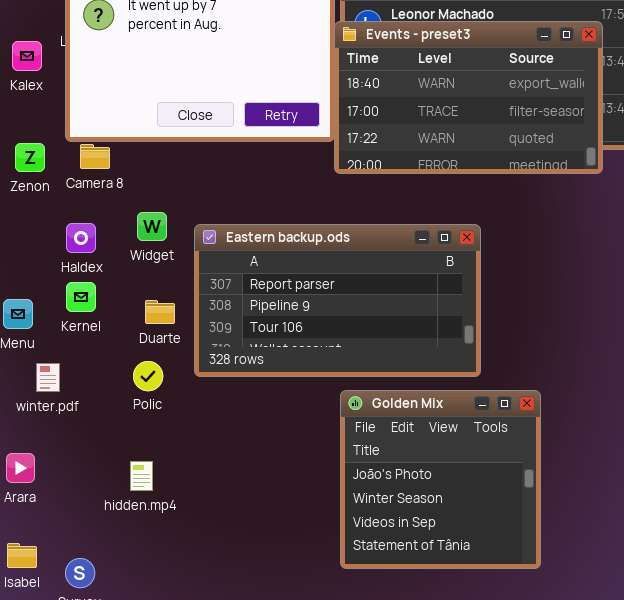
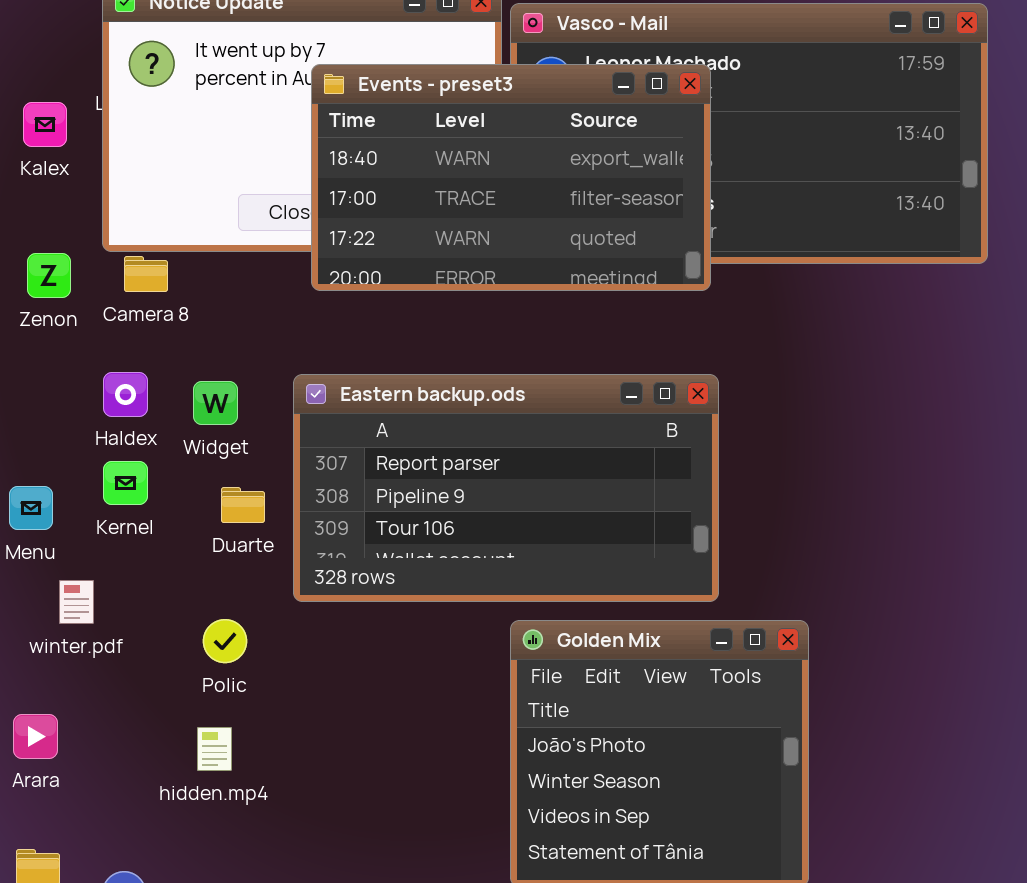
Events - preset3: [334,21,603,174] -> [311,64,711,291], moved
Widget: [137,212,167,241] -> [193,381,238,425], moved
Polic: [133,361,163,391] -> [203,619,247,663], moved

